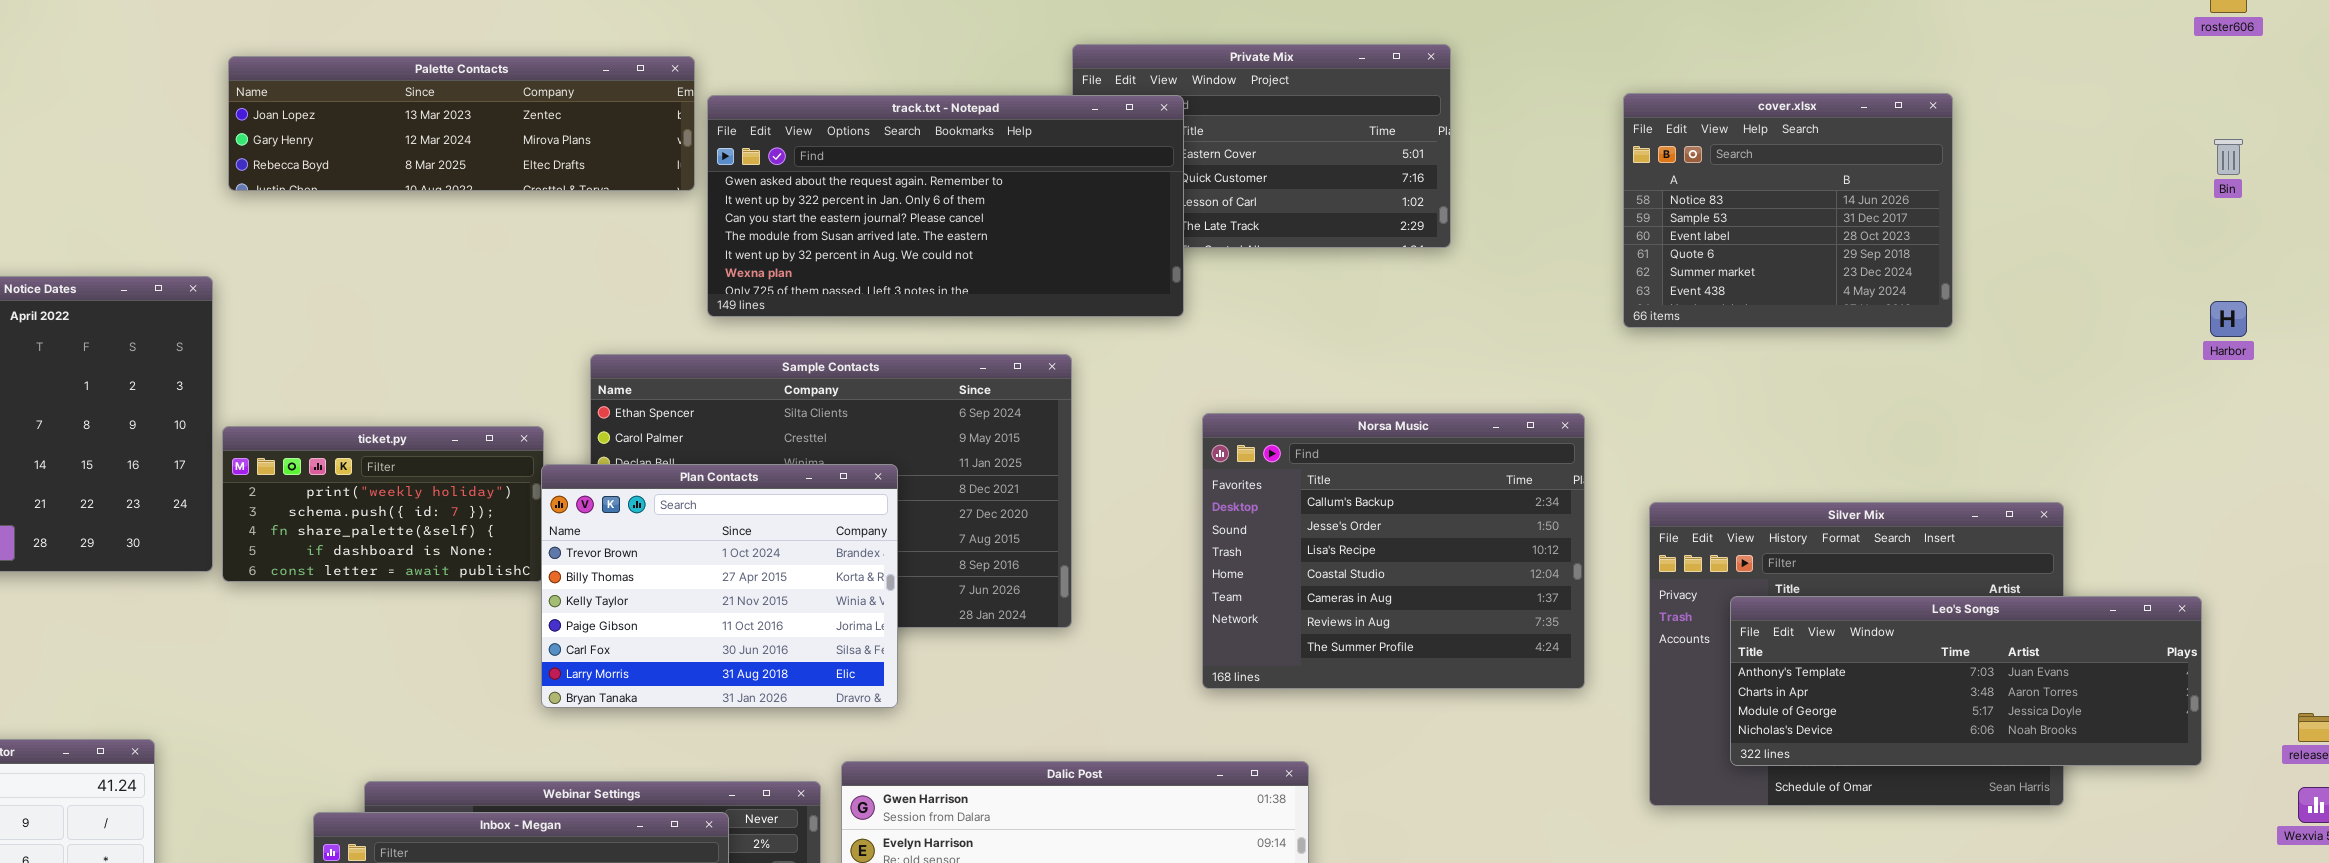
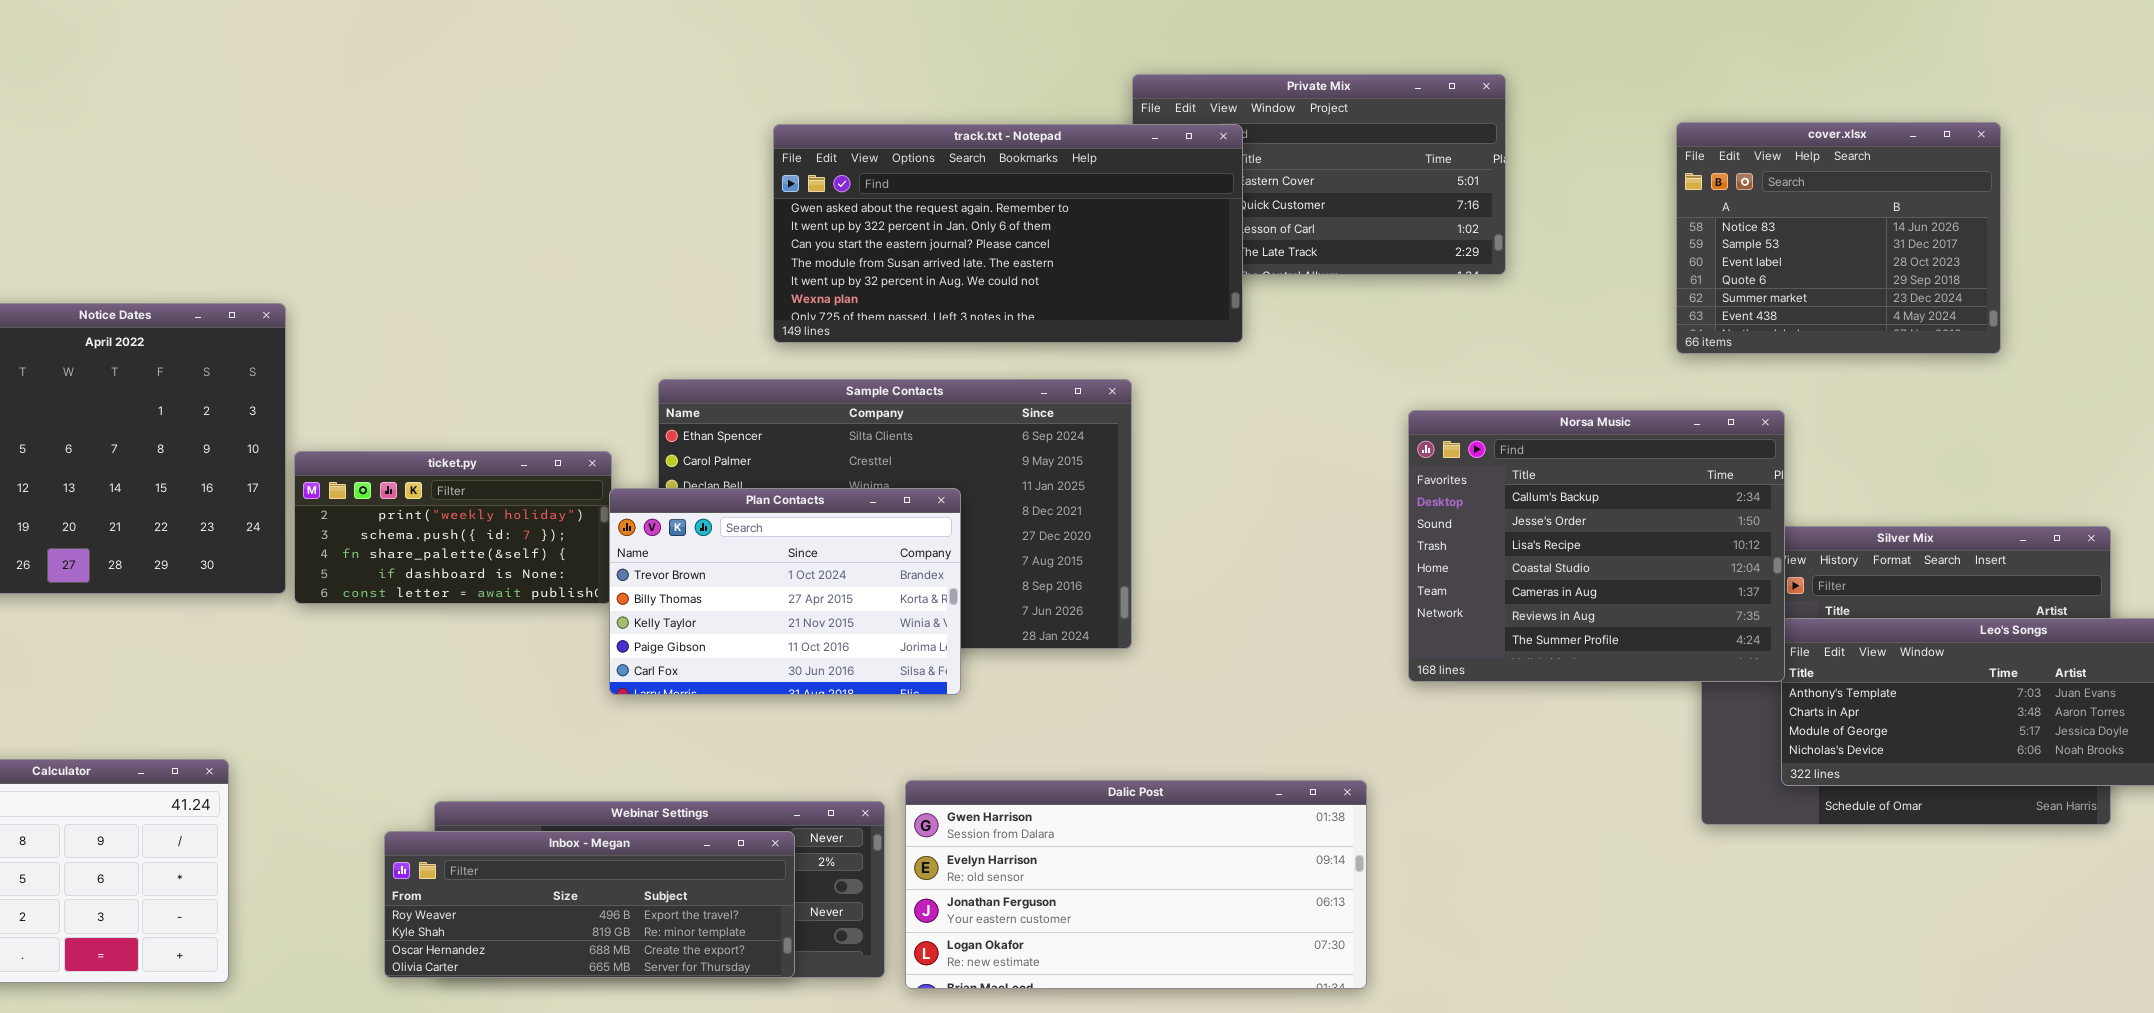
Palette Contacts: [228,56,695,191] -> none, closed
Norsa Music: [1202,413,1585,689] -> [1408,410,1785,682], moved
Plan Contacts: [541,464,898,708] -> [609,488,961,695], resized

